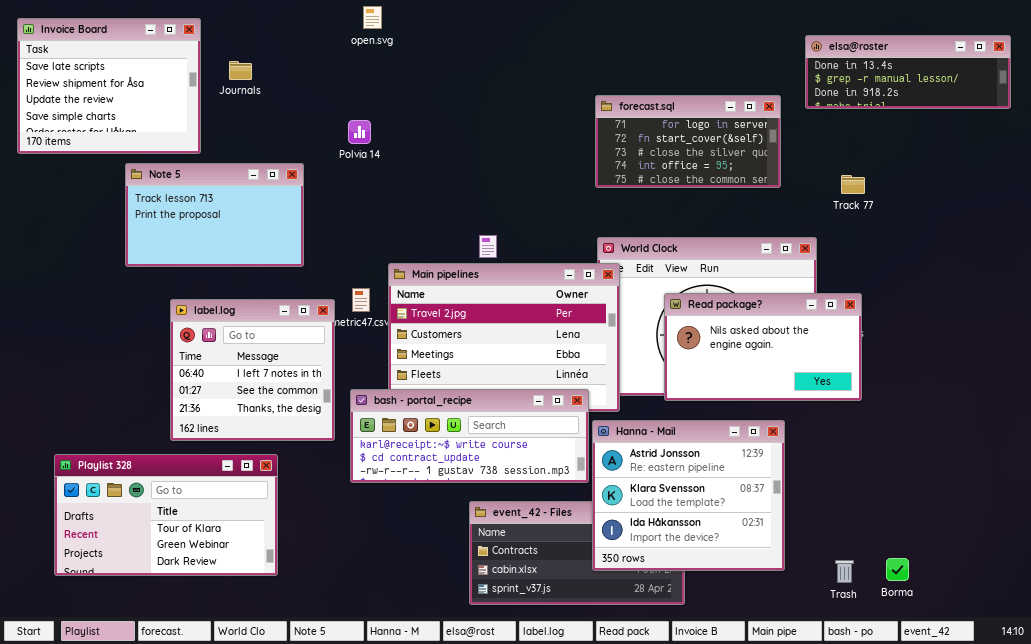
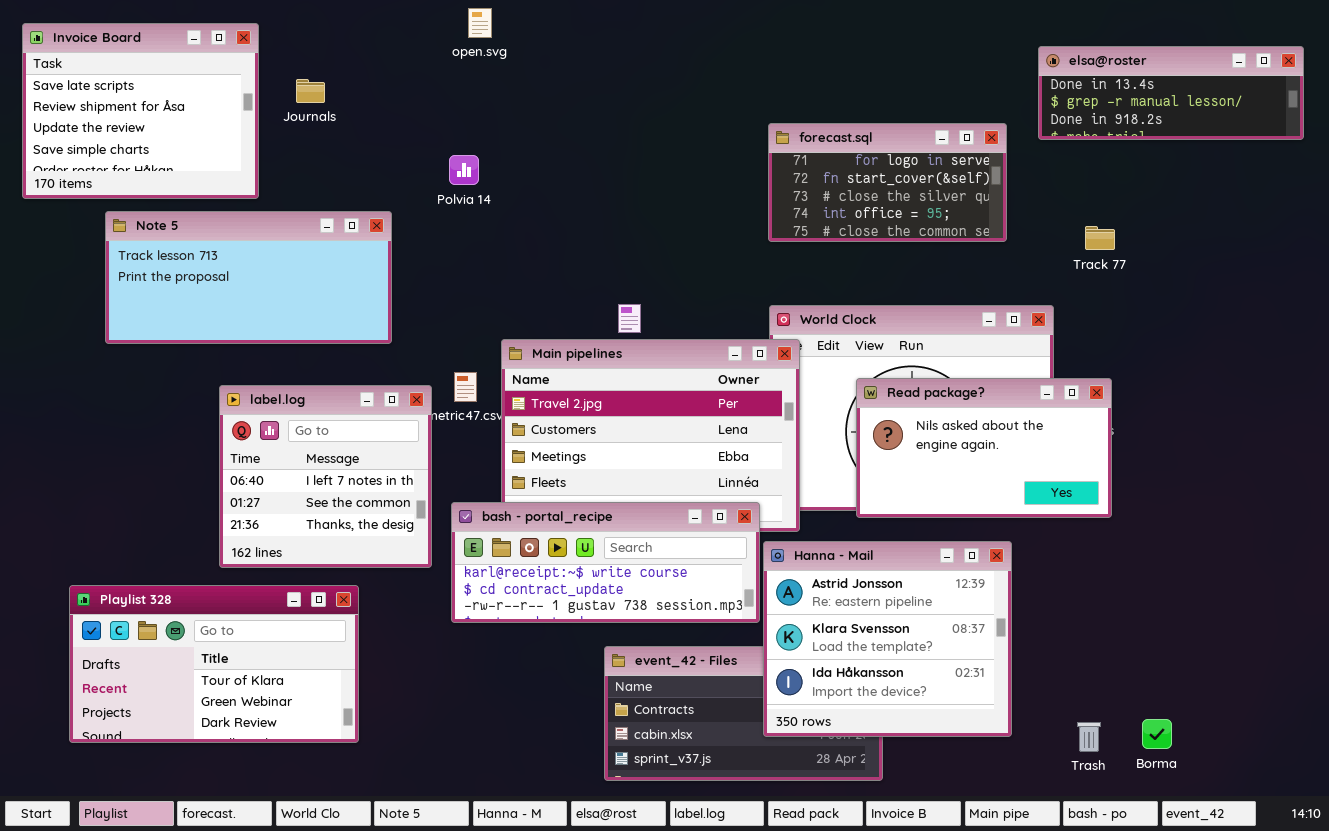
Note 5: [125,163,304,267] -> [105,211,392,344], resized

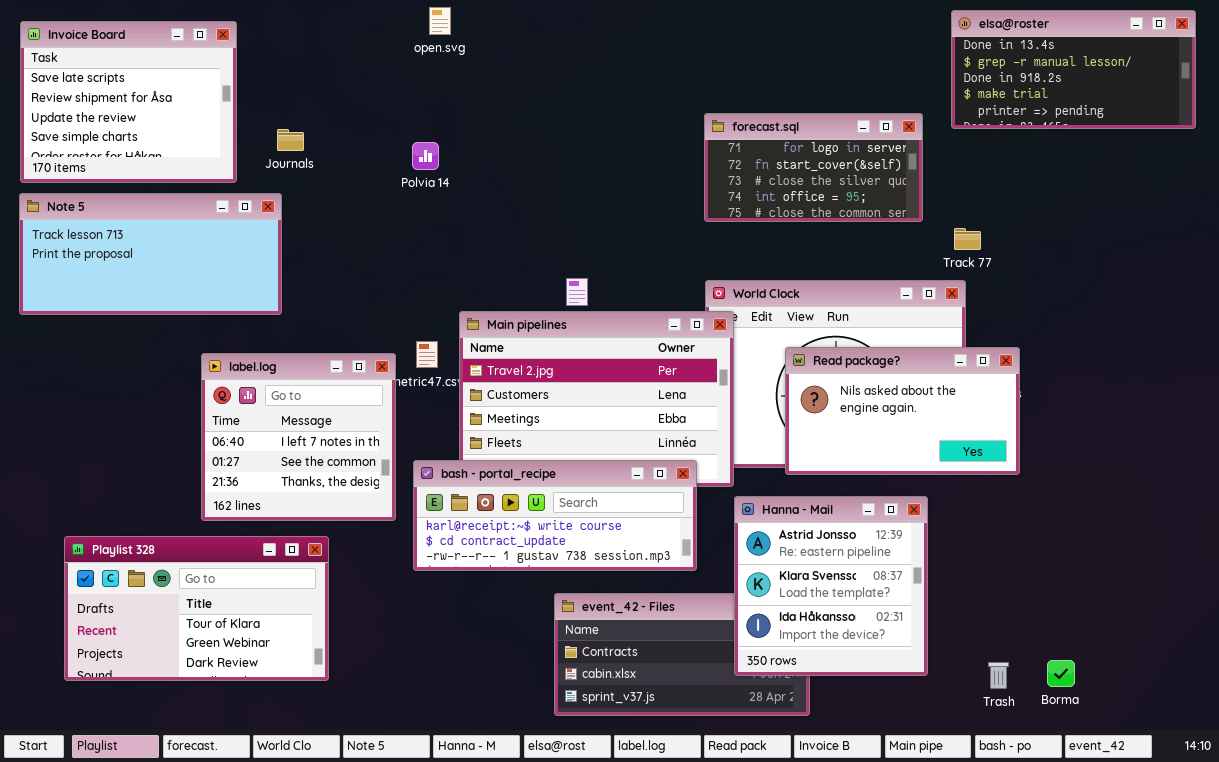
elsa@roster: [1038,46,1304,140] -> [951,10,1196,129], resized
Journals: [296,79,325,103] -> [277,129,304,151], moved
Note 5: [105,211,392,344] -> [19,193,282,315], moved
Track 77: [1085,226,1115,250] -> [954,228,981,250], moved
Hanna - Mail: [763,541,1012,737] -> [734,496,928,676], resized

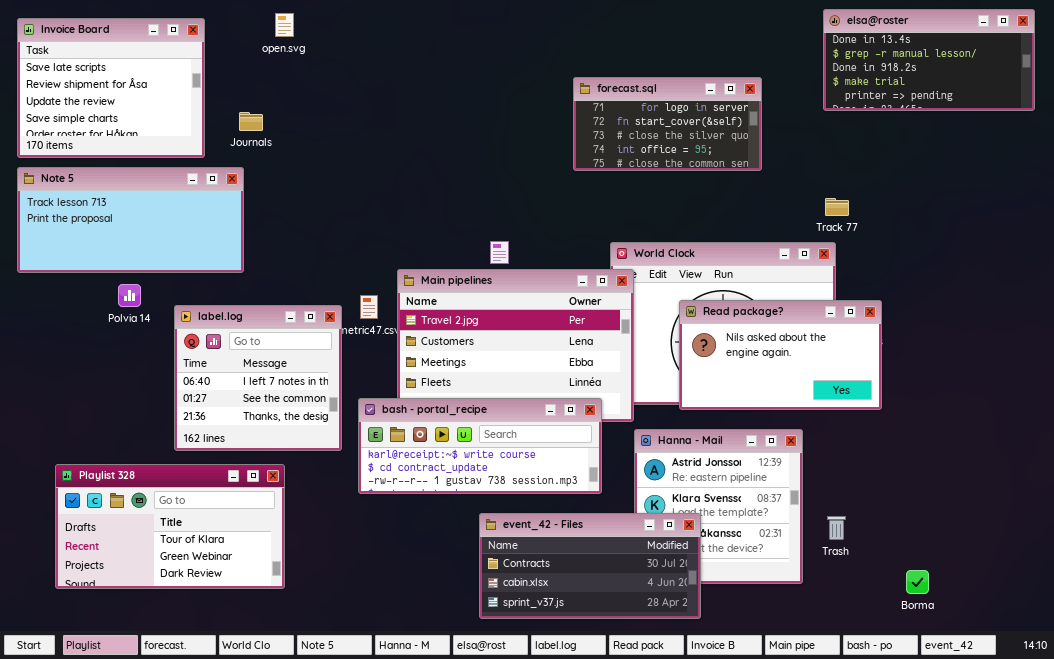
open.svg: [429,7,451,35] -> [275,13,294,37], moved
forecast.sql: [704,113,923,222] -> [573,77,762,171], moved
Polvia 14: [412,142,439,170] -> [118,284,141,307], moved
event_42 - Files: [554,593,810,716] -> [479,513,701,619], raised
Trash: [988,662,1009,689] -> [827,516,846,540], moved

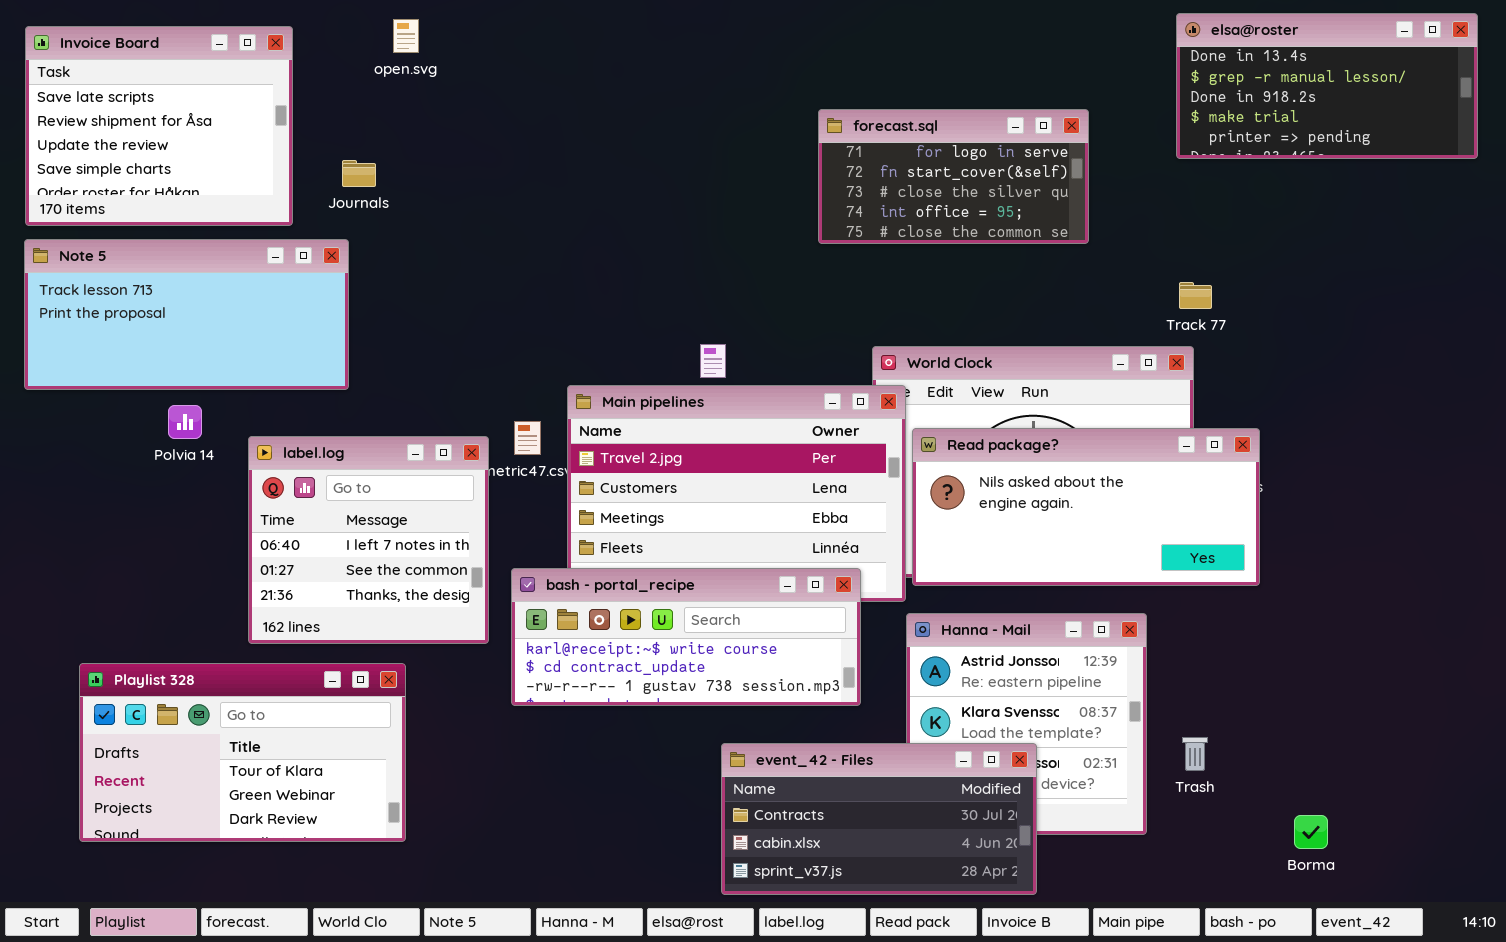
Read package?: [679,300,882,410] -> [912,428,1260,586], resized
event_42 - Files: [479,513,701,619] -> [721,743,1037,895], moved

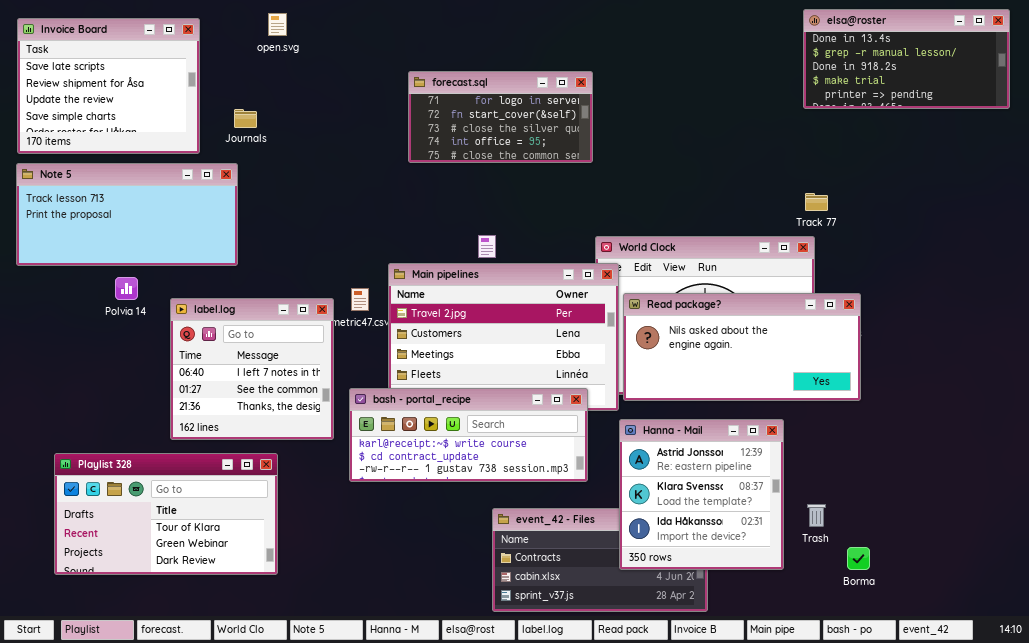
forecast.sql: [818,109,1089,244] -> [408,71,593,163], moved
Hanna - Mail: [906,613,1147,835] -> [619,419,784,570], raised
Borma: [1294,815,1328,849] -> [847,547,870,570], moved

